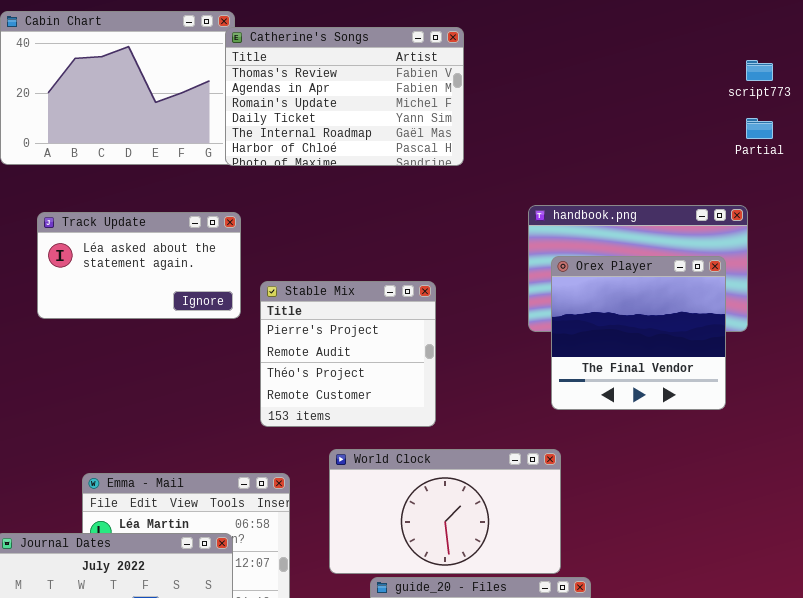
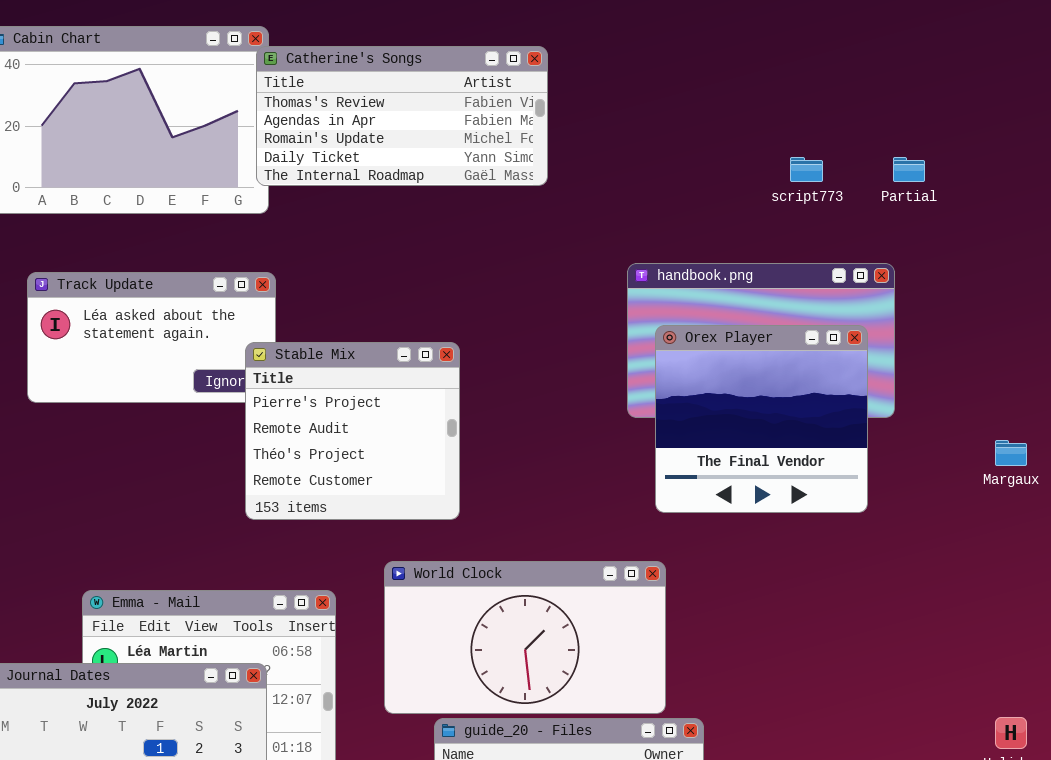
Catherine's Songs: [225,27,464,166] -> [256,46,548,186], resized
script773: [746,60,773,81] -> [790,157,823,182], moved
Stable Mix: [260,281,436,427] -> [245,342,460,520], moved

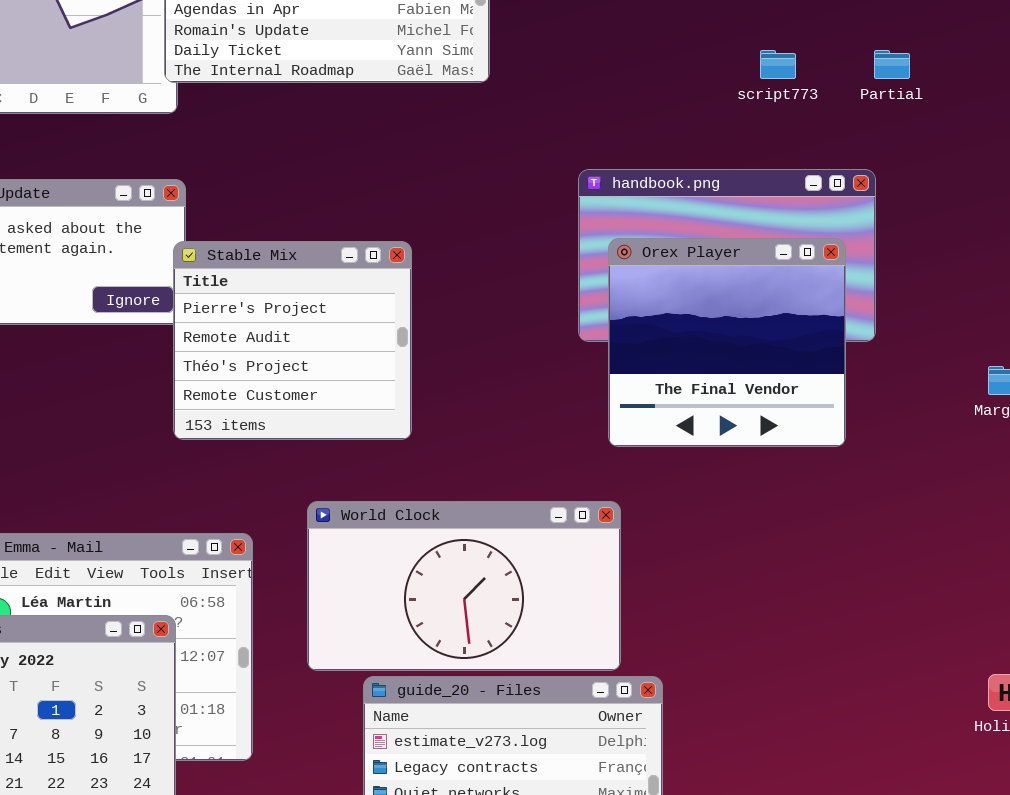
Stable Mix: [245,342,460,520] -> [173,241,412,440], moved

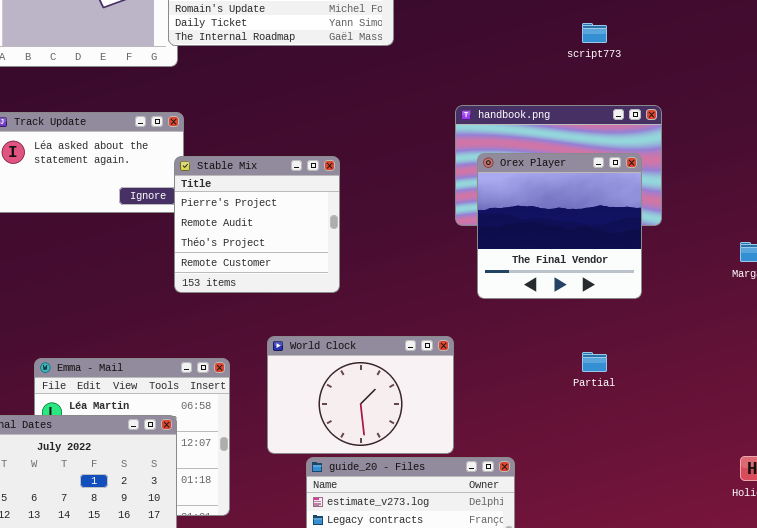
Partial: [874,50,910,79] -> [582,352,607,372], moved
World Clock: [307,501,621,671] -> [267,336,454,454], resized

